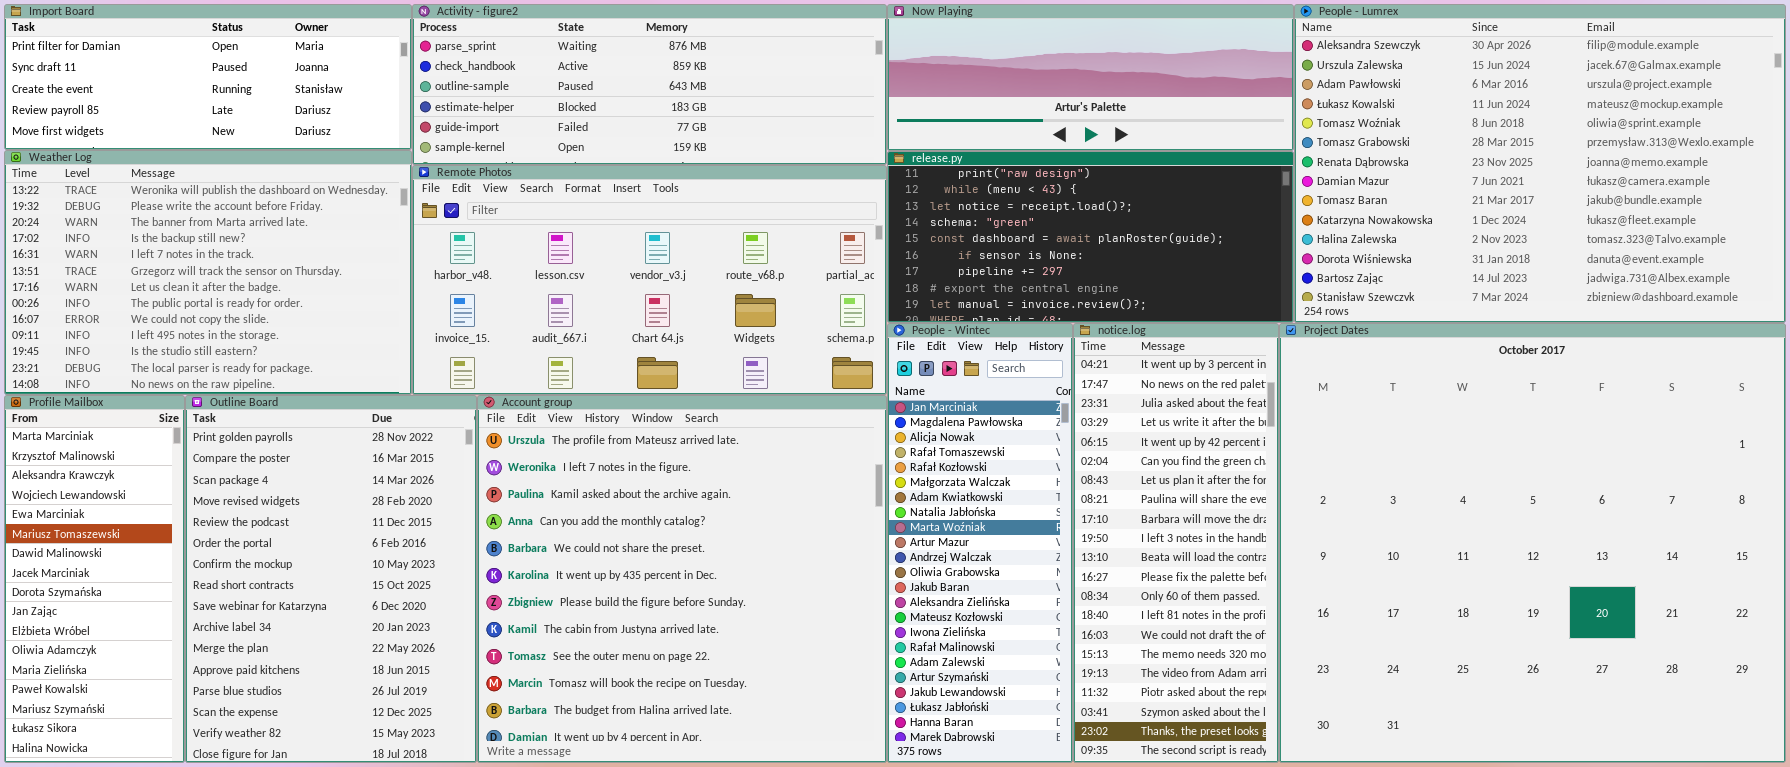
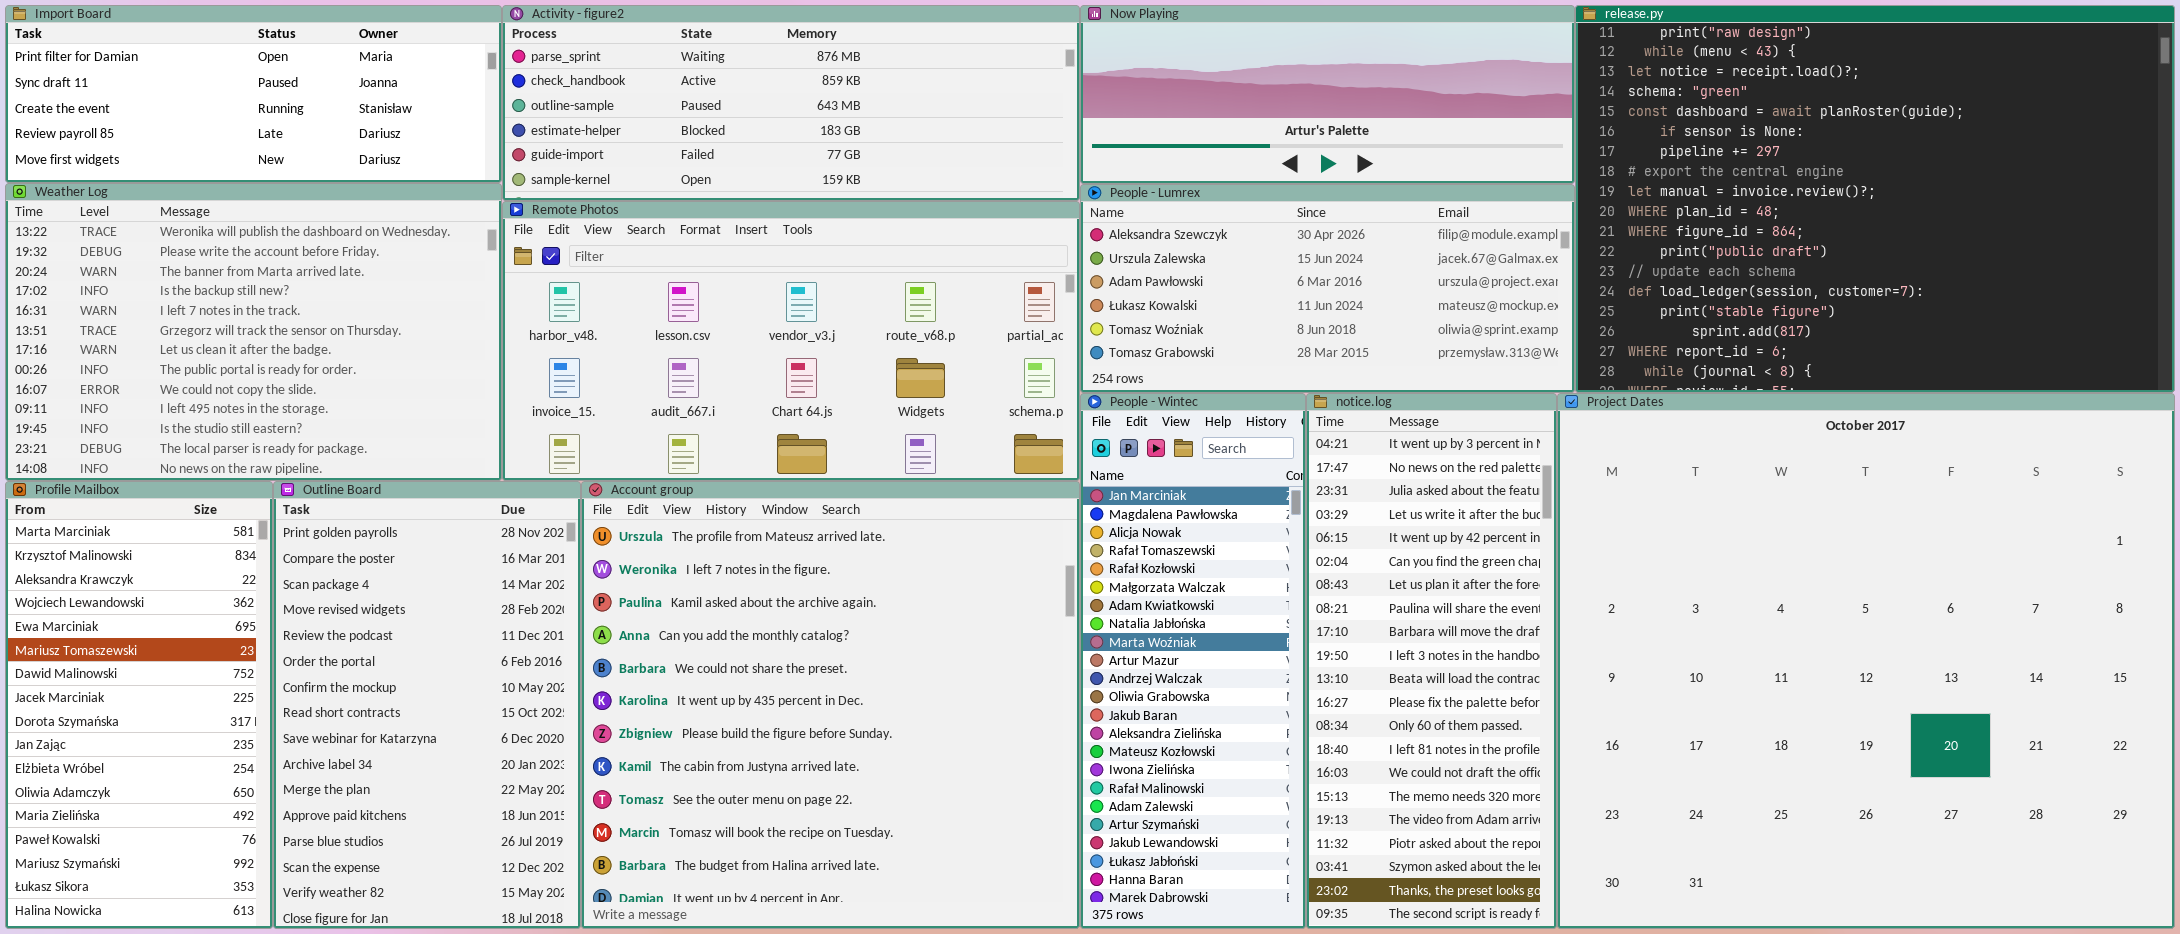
People - Lumrex: [1294,4,1786,323] -> [1080,184,1575,393], moved, resized
release.py: [887,151,1294,323] -> [1575,5,2175,393], moved, resized
Profile Mailbox: [4,395,185,763] -> [5,481,273,929], resized
Outline Board: [185,395,477,763] -> [273,481,581,929], resized

